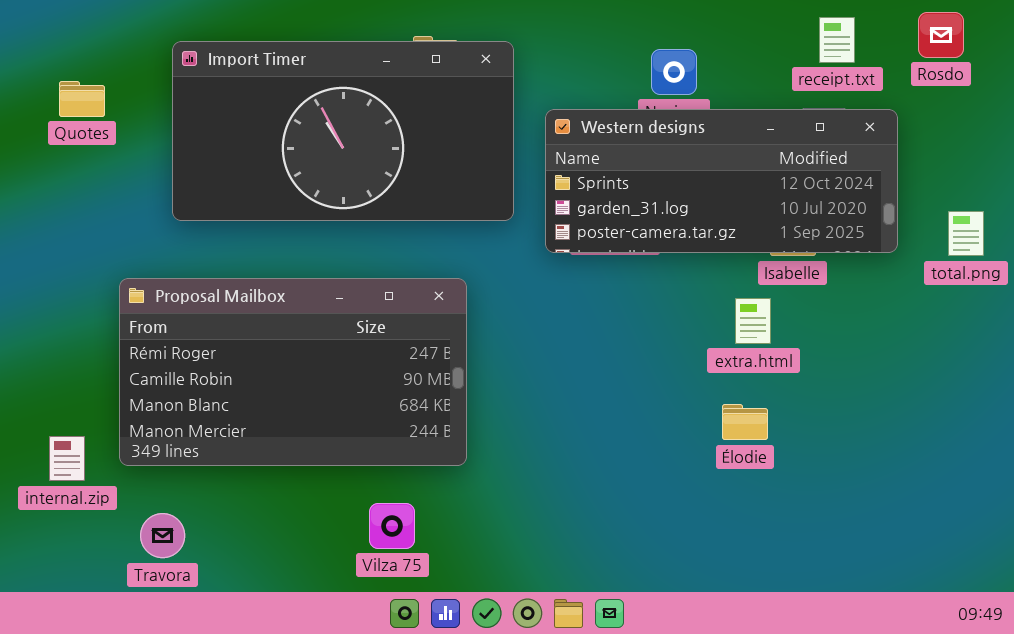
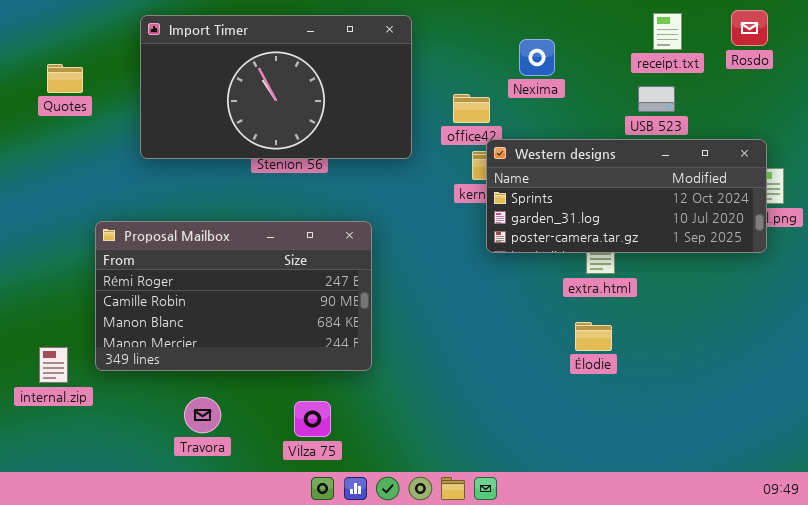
Import Timer: [172,41,514,221] -> [140,15,412,159], moved
Western designs: [545,109,898,253] -> [486,139,767,253], moved
Travora: [140,513,185,558] -> [184,397,221,433], moved

